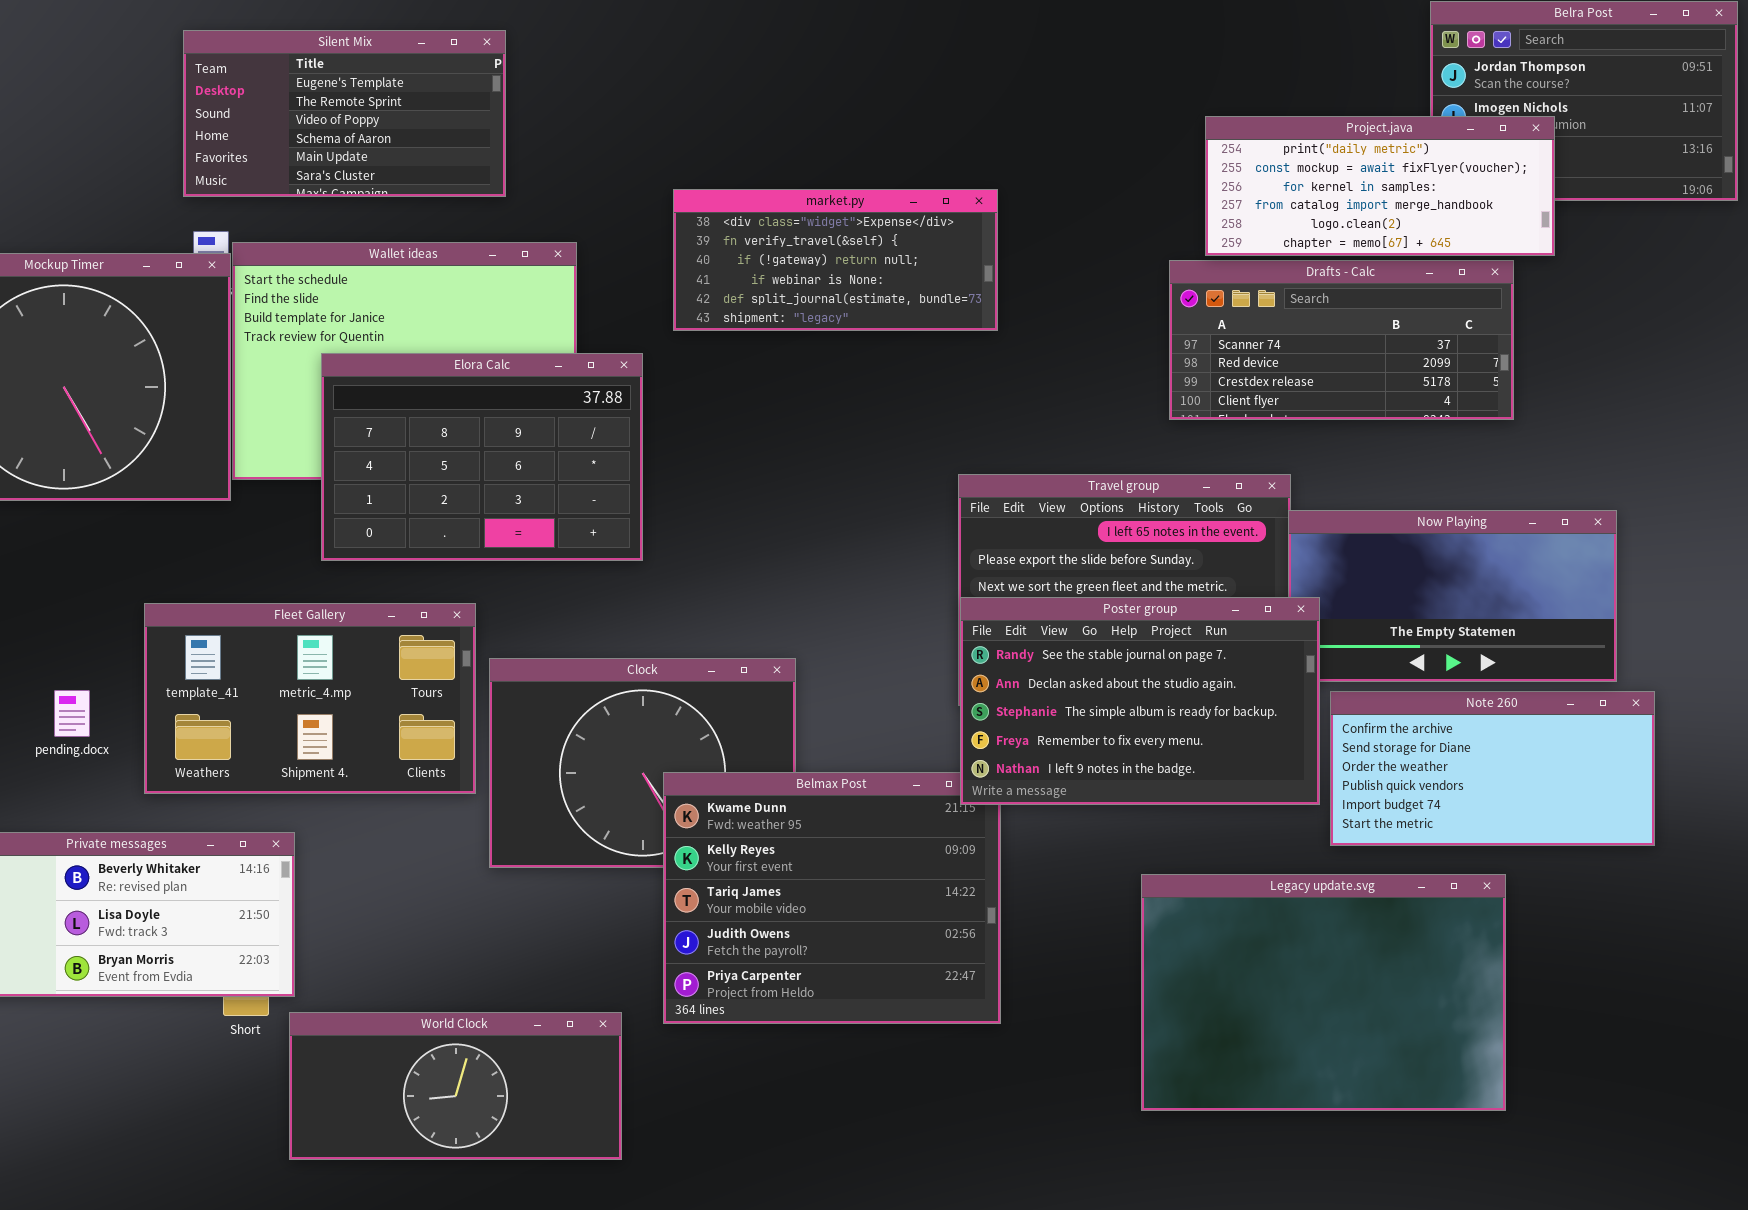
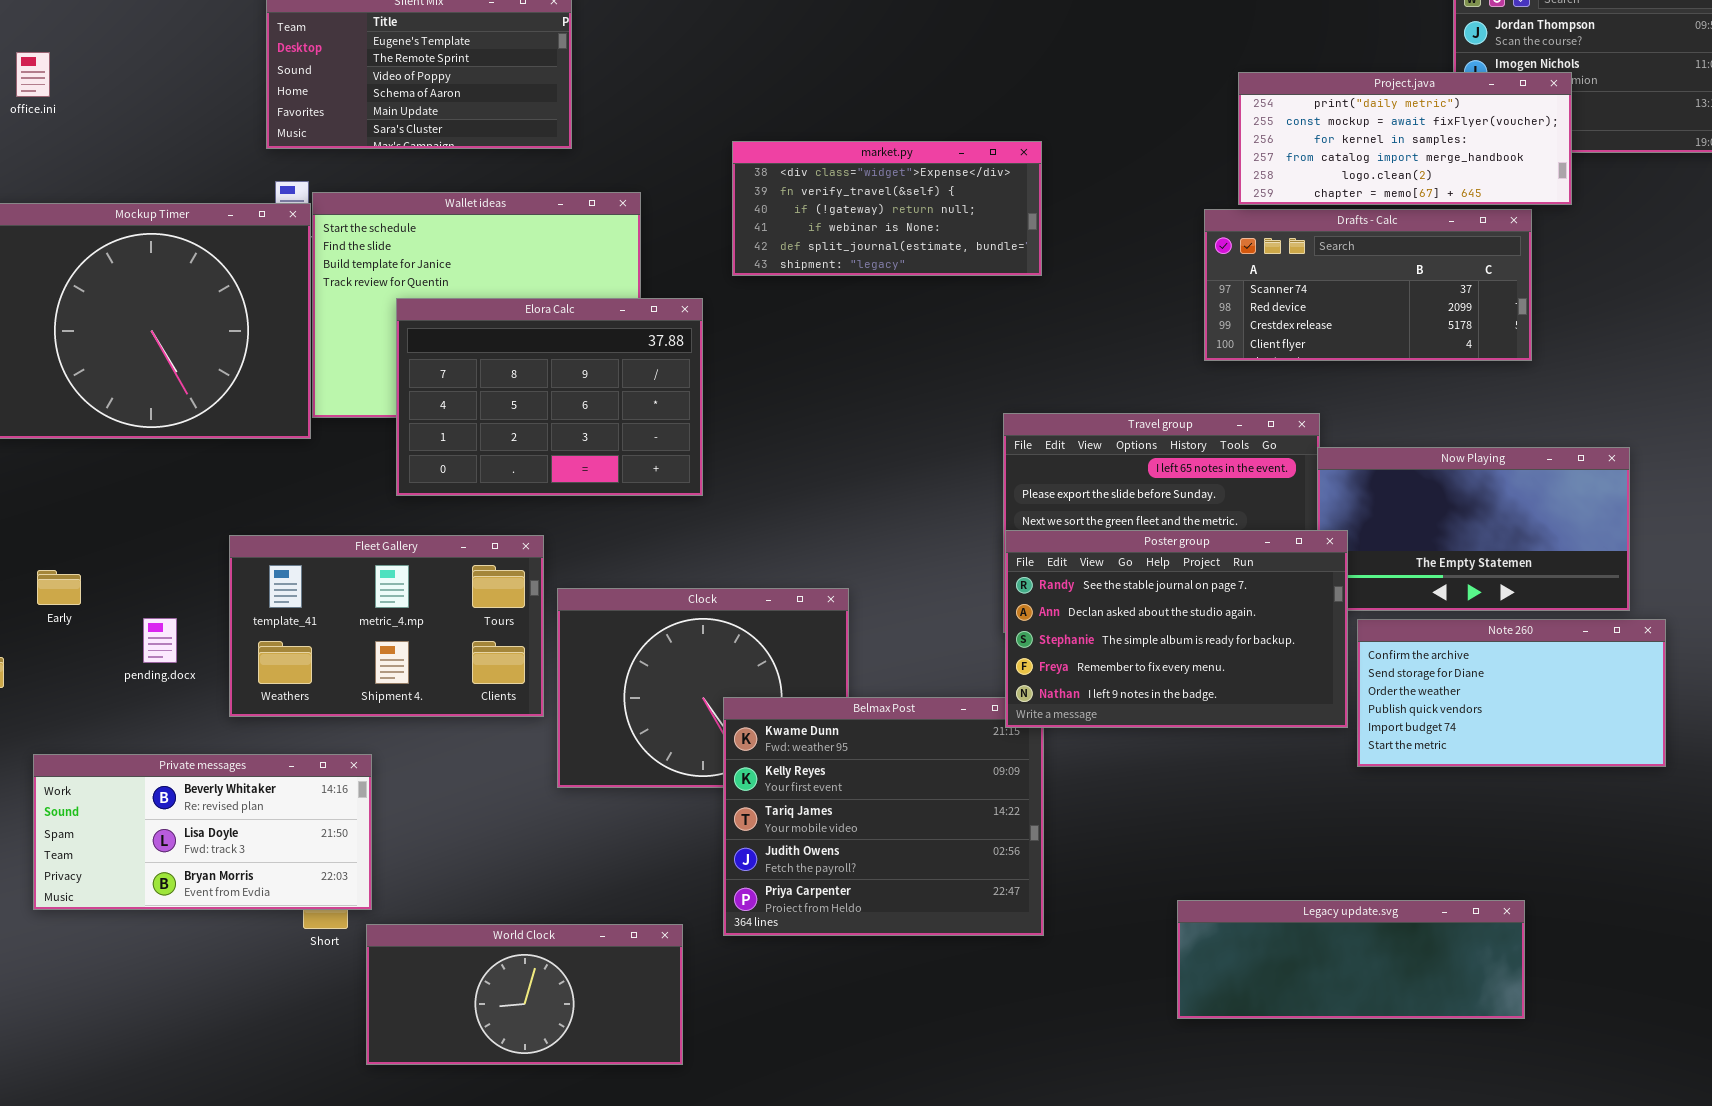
Legacy update.svg: [1141,874,1506,1111] -> [1177,900,1525,1019], resized

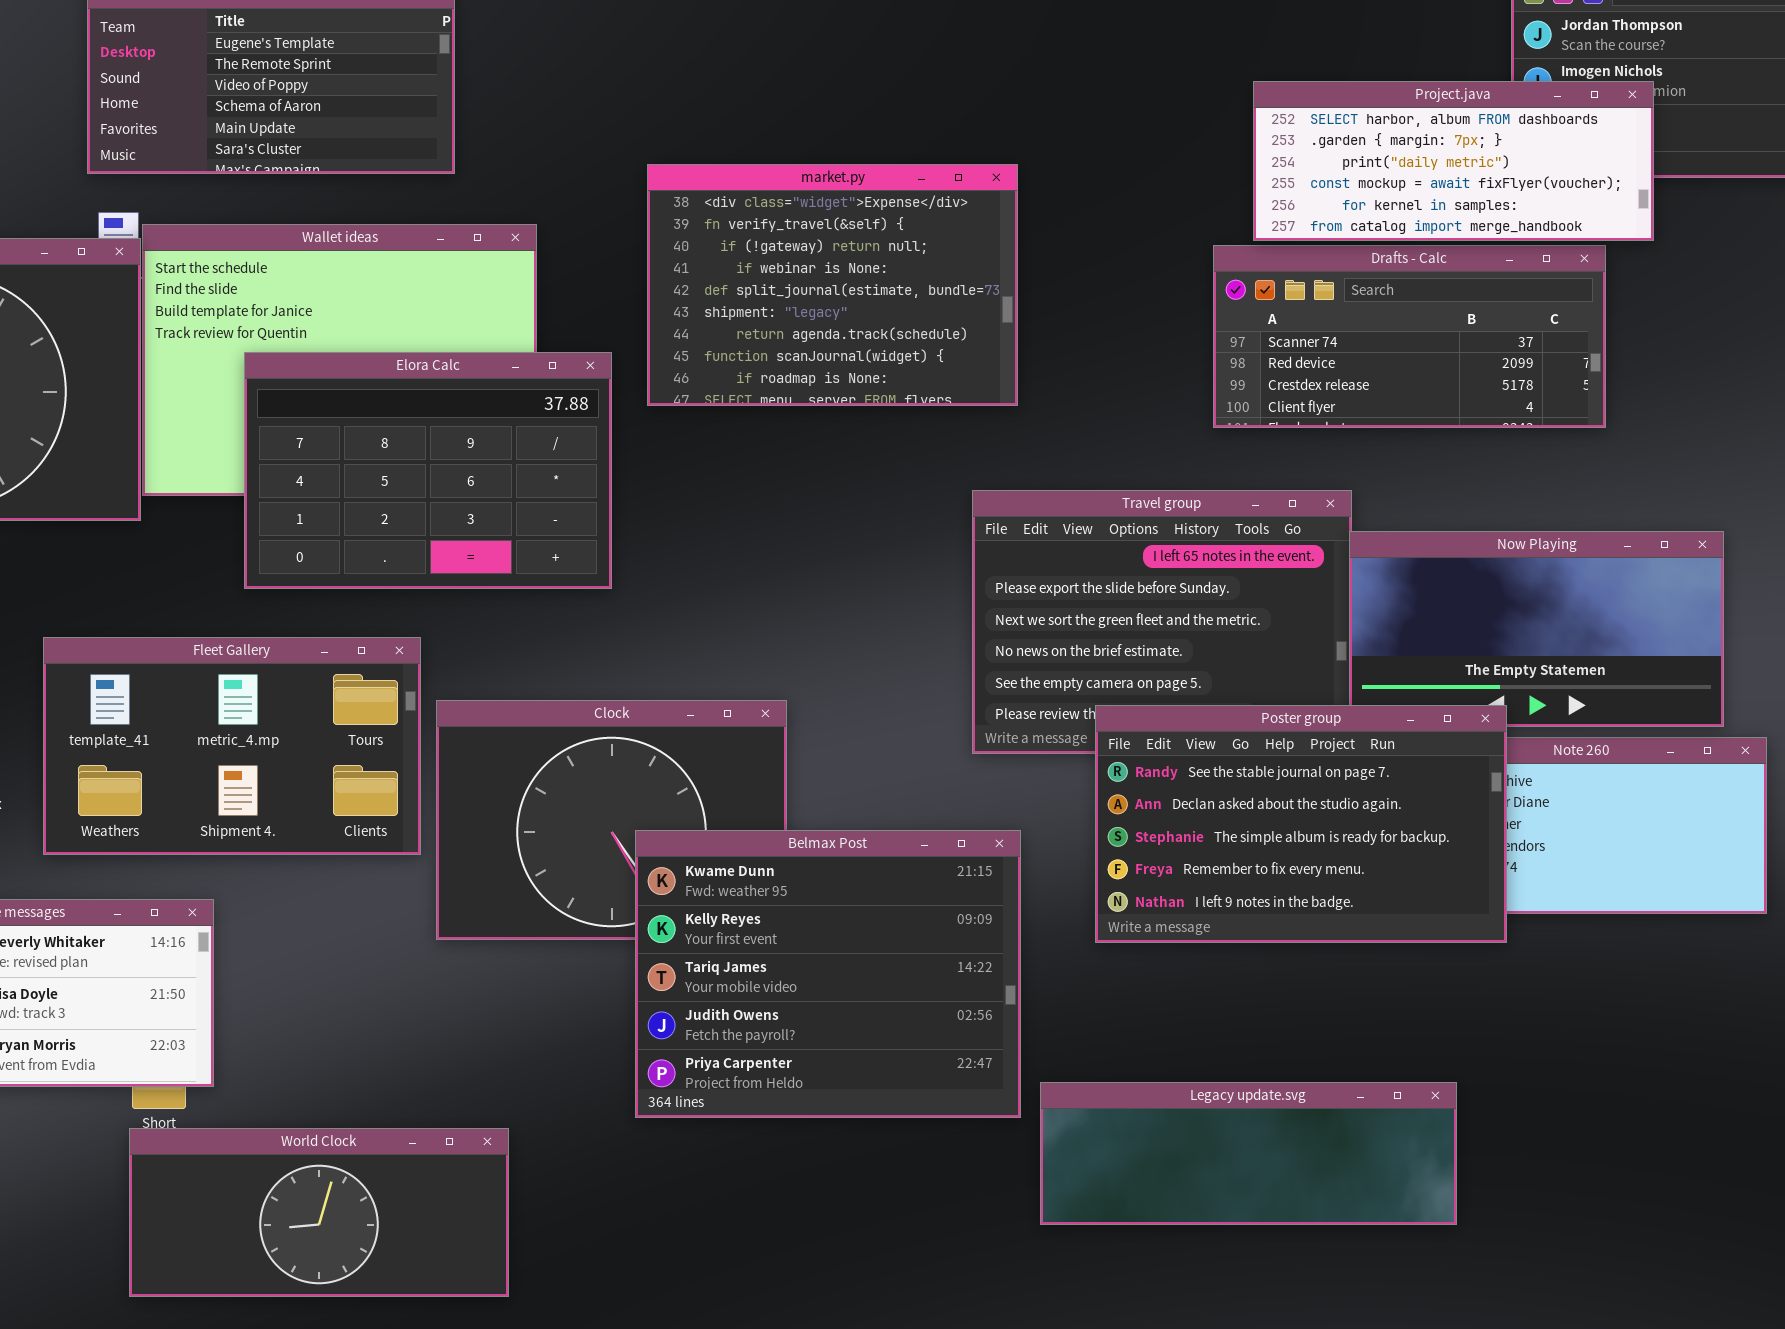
Project.java: [1238,72,1572,205] -> [1253,81,1654,241], scrolled up 2 rows
market.py: [732,141,1042,276] -> [647,164,1018,406], resized
Poster group: [1005,530,1348,728] -> [1095,705,1507,943], moved
Legacy update.svg: [1177,900,1525,1019] -> [1040,1082,1457,1225], moved
World Clock: [366,924,683,1065] -> [129,1128,509,1297], moved

